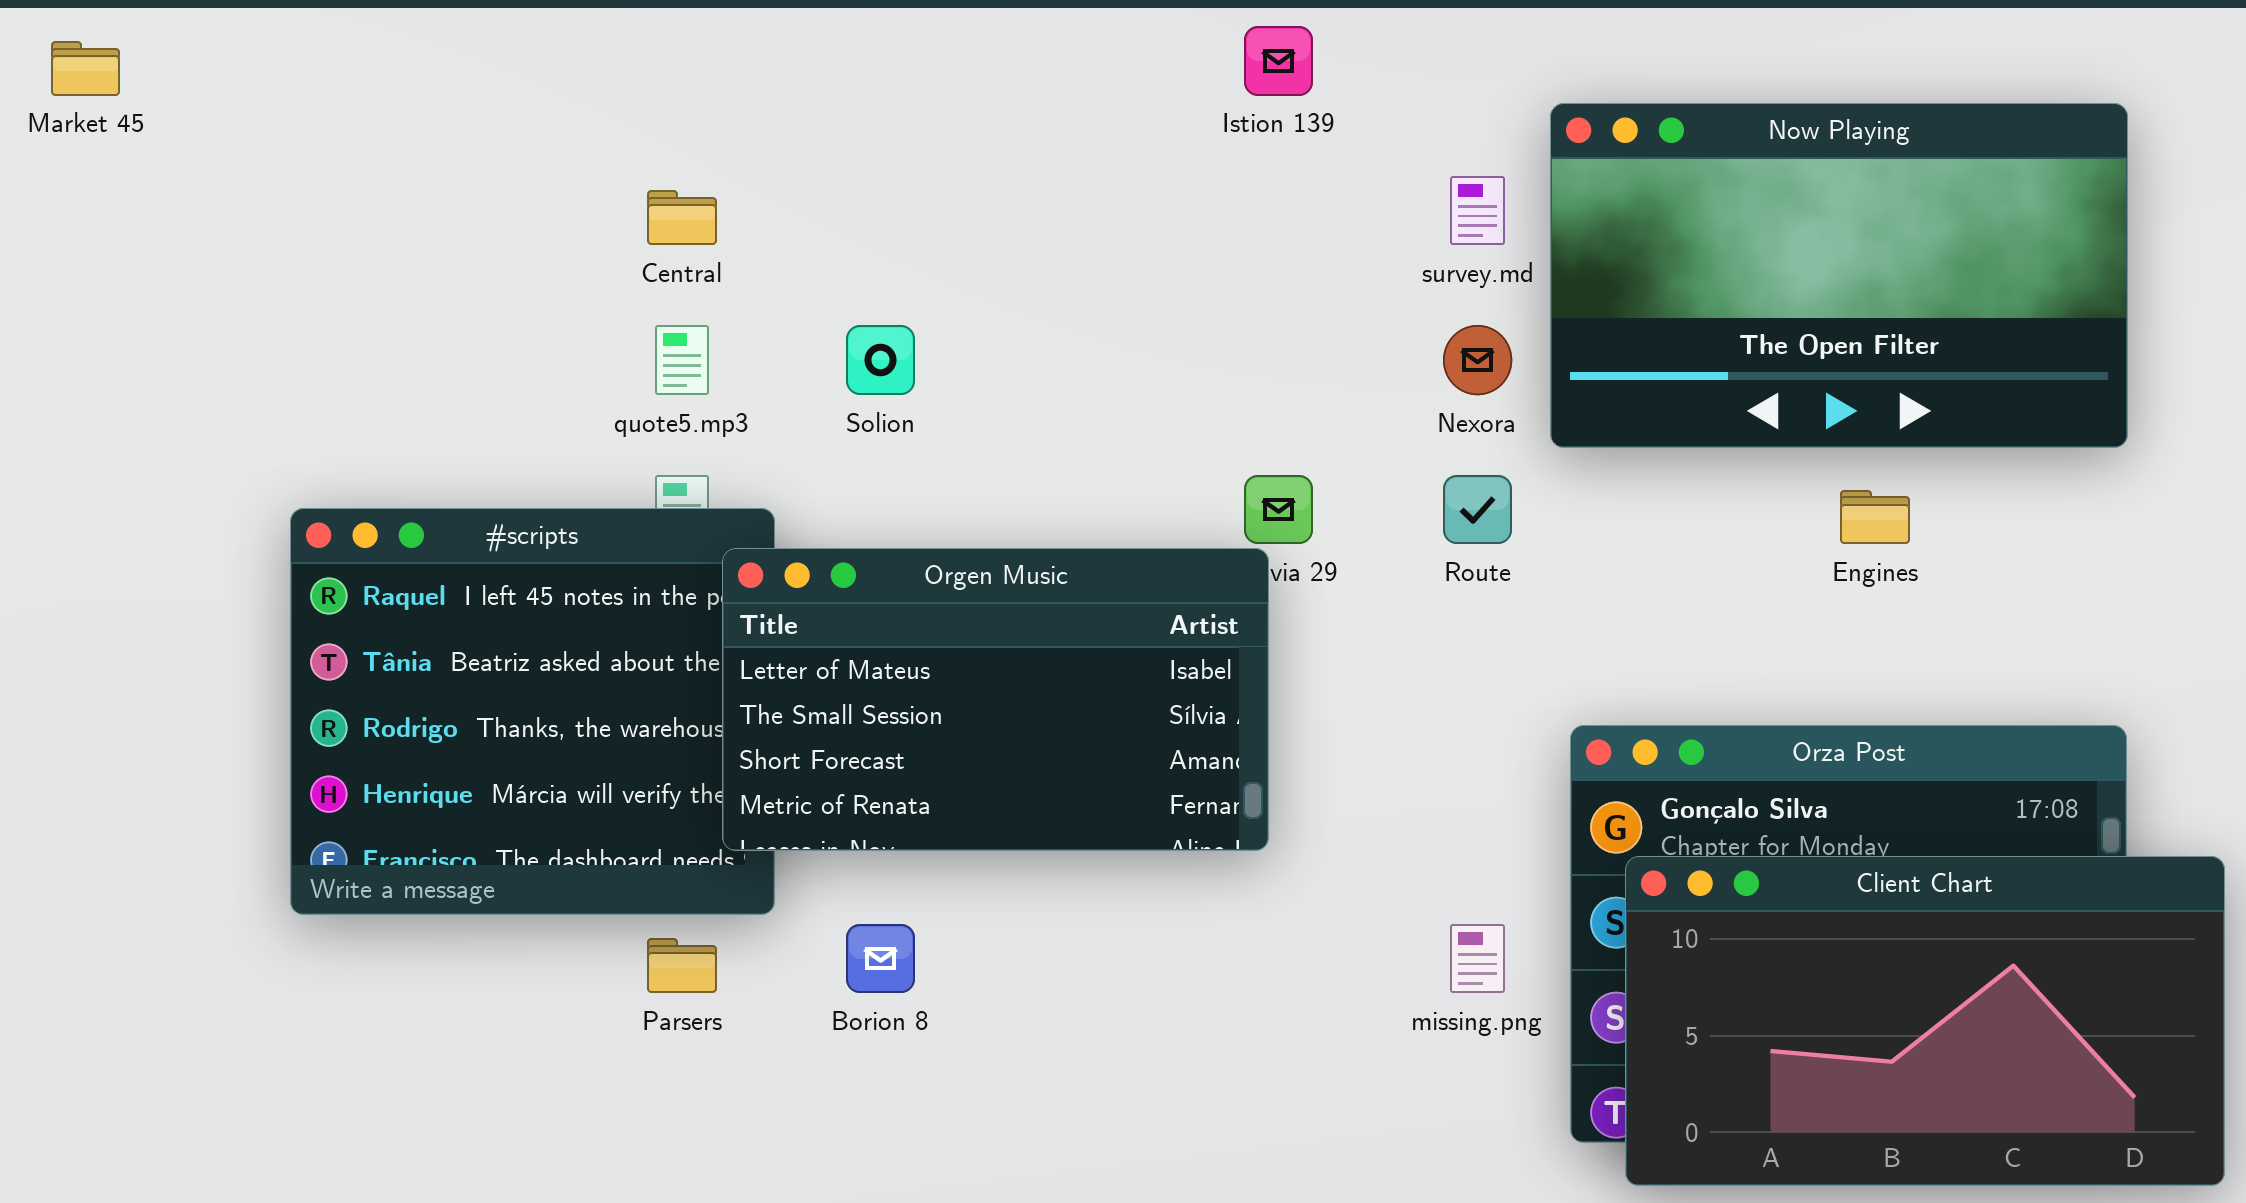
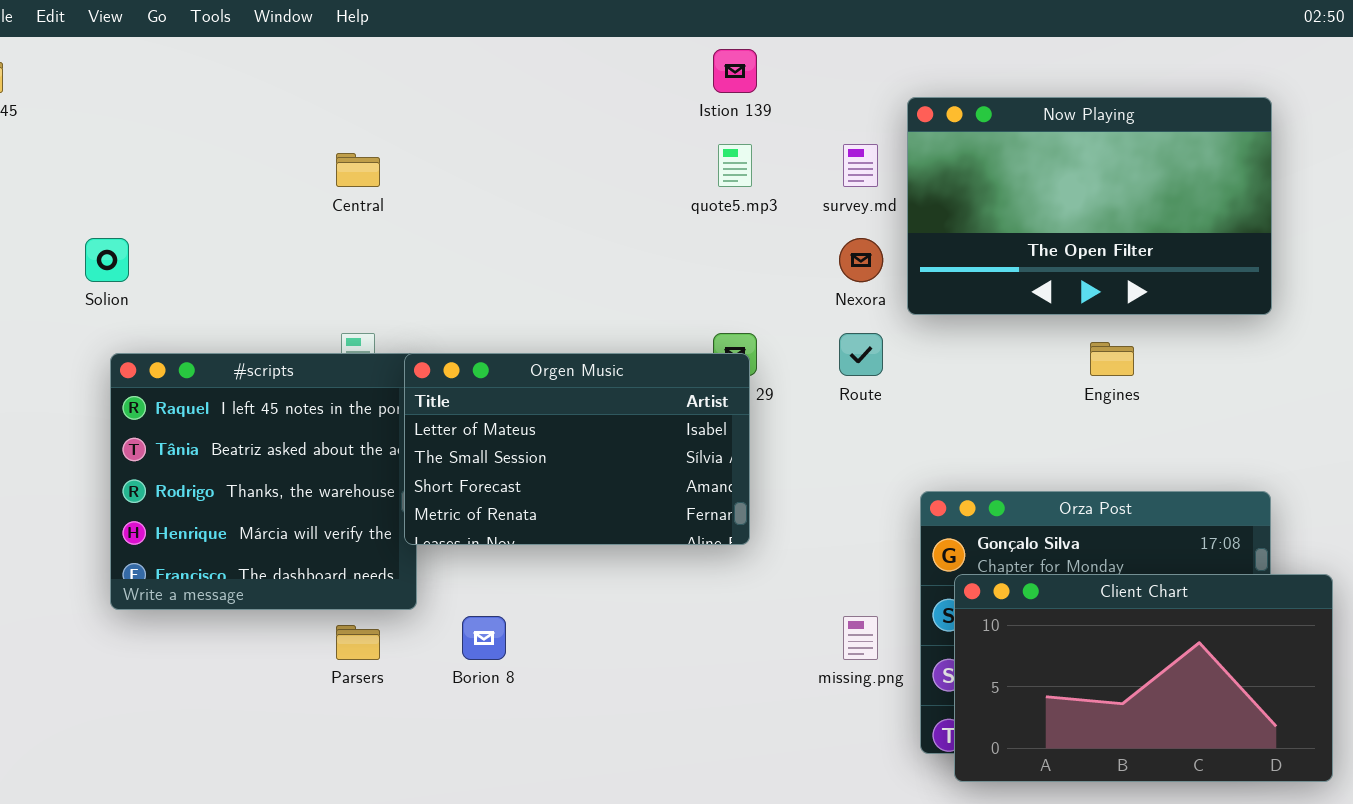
quote5.mp3: [655,325,709,395] -> [718,144,752,187], moved
Solion: [846,325,915,395] -> [85,238,129,282], moved
Orgen Music: [722,548,1269,851] -> [404,353,750,545], moved

